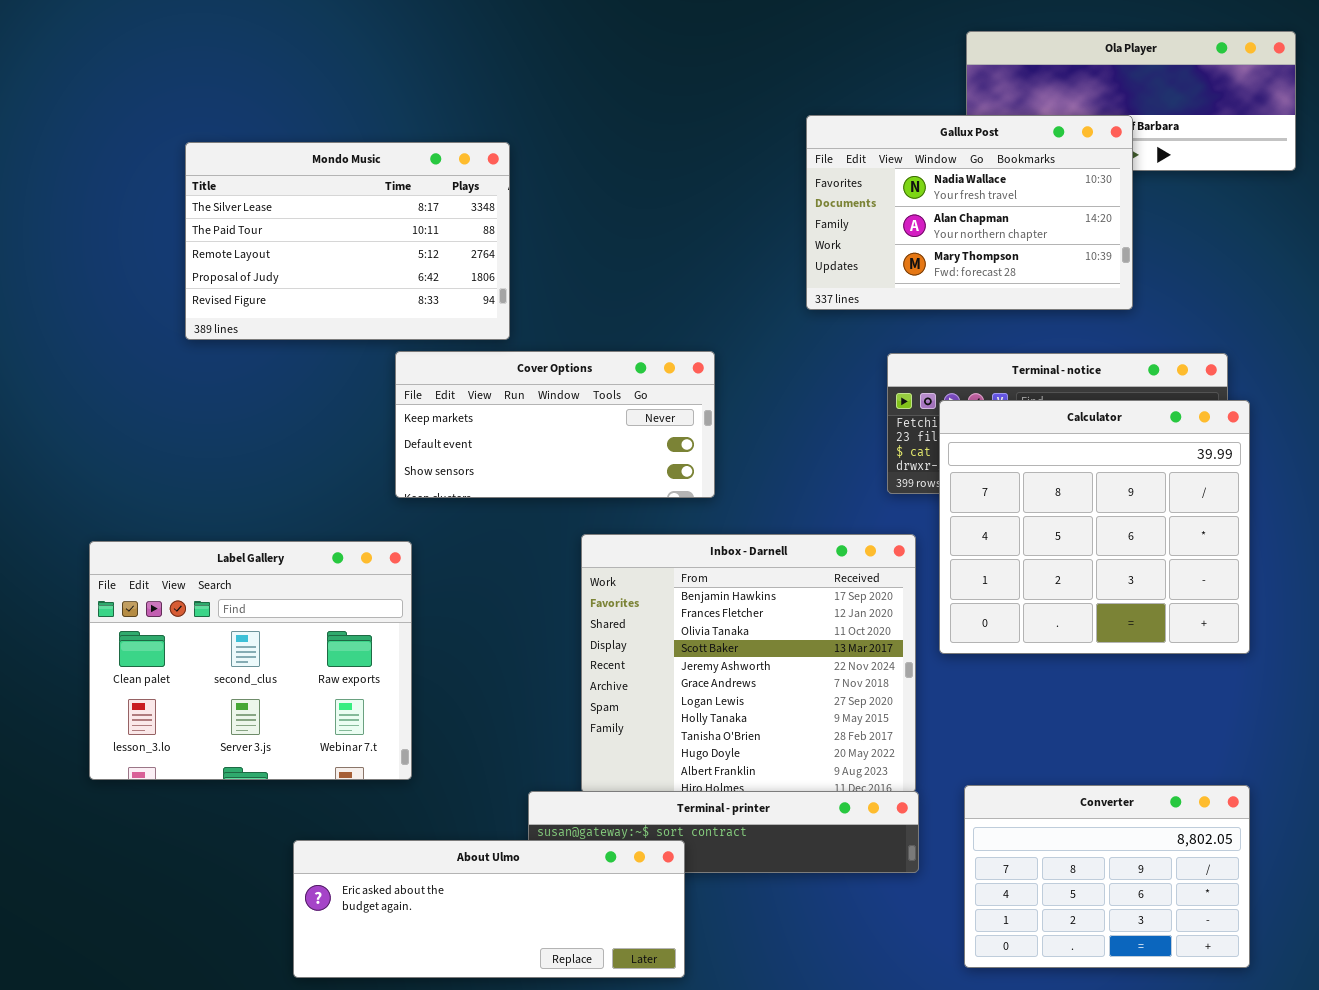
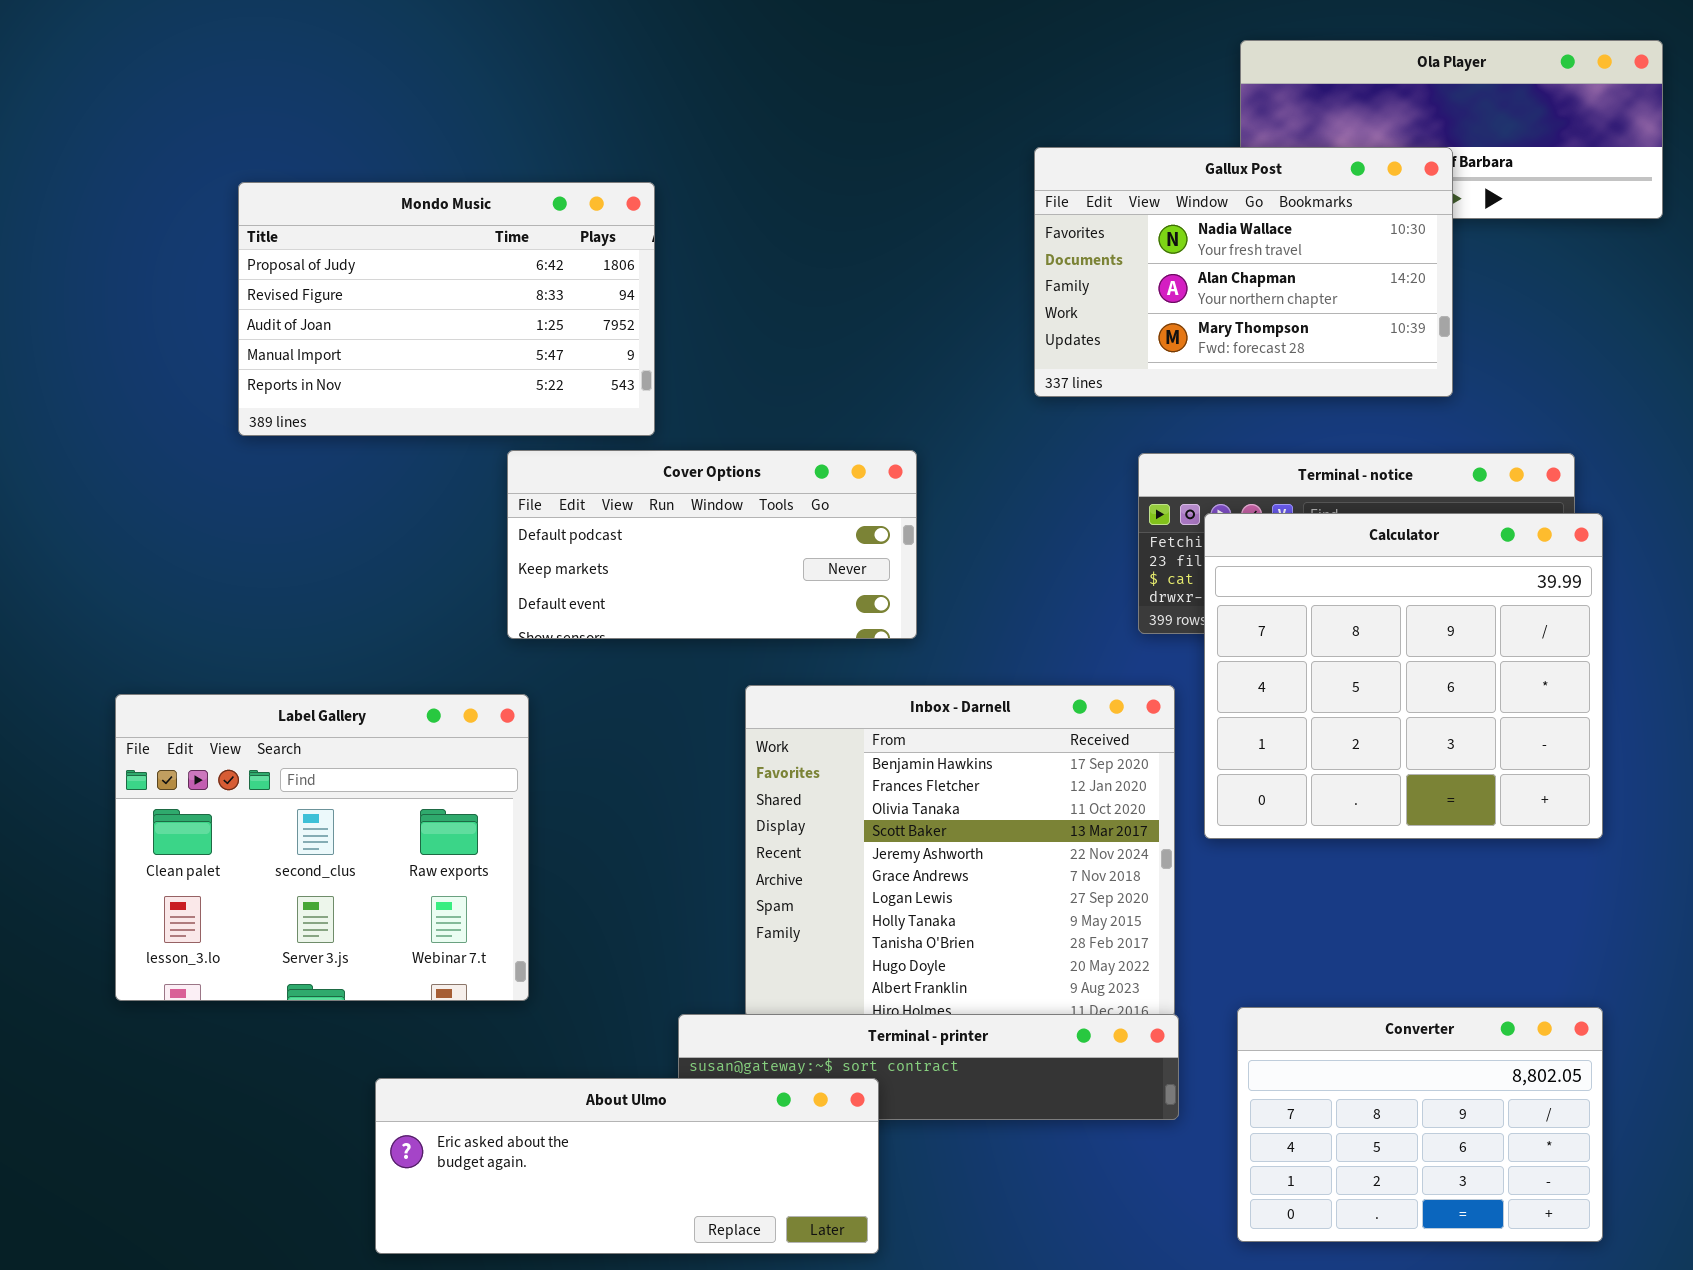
Mondo Music: [185,142,510,340] -> [238,182,655,436], scrolled down 3 rows
Cover Options: [395,351,715,498] -> [507,450,917,639], scrolled up 1 row

